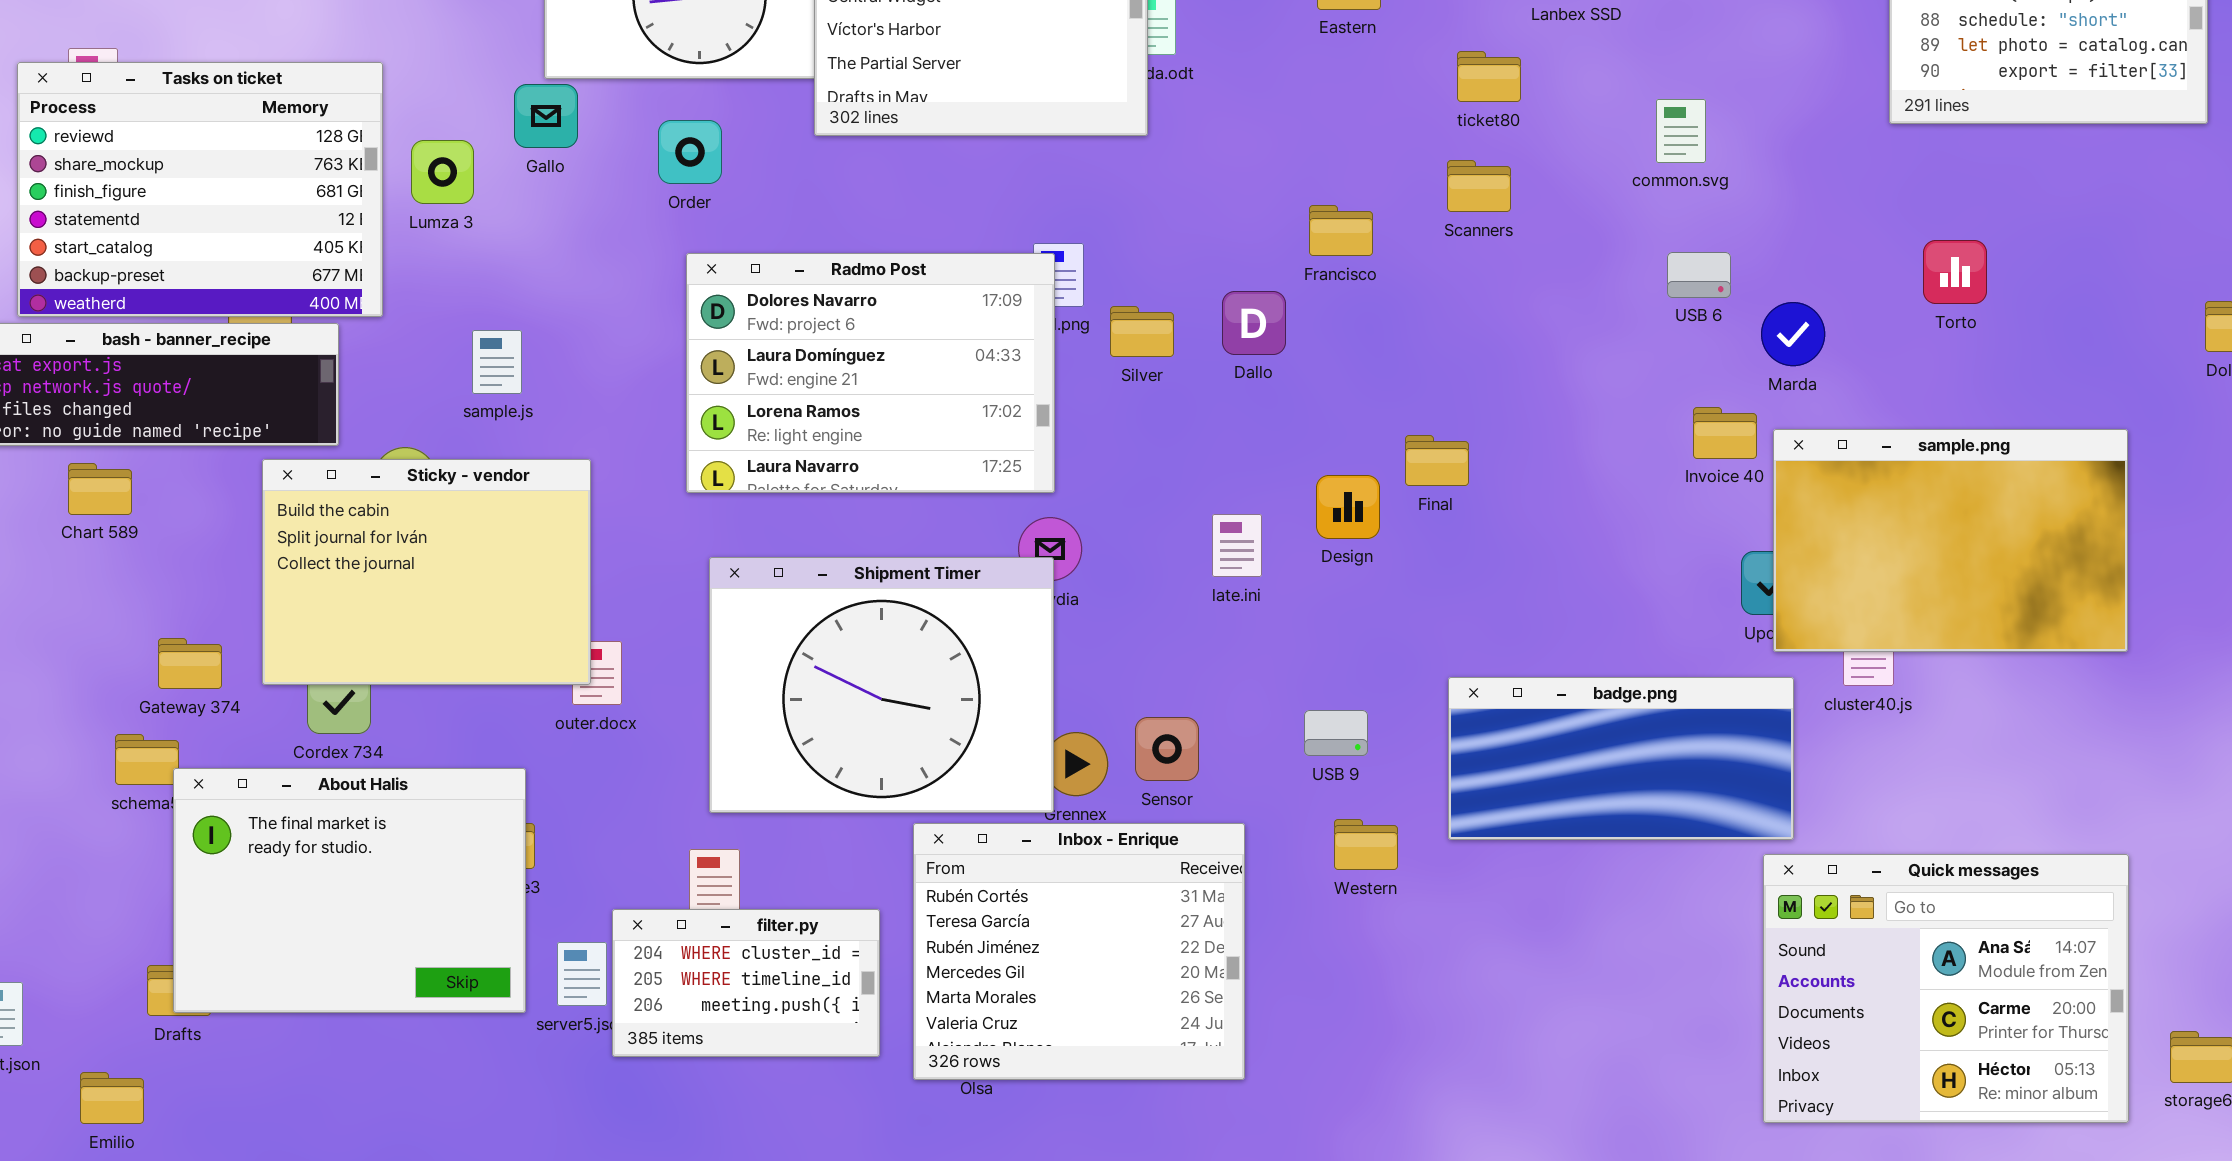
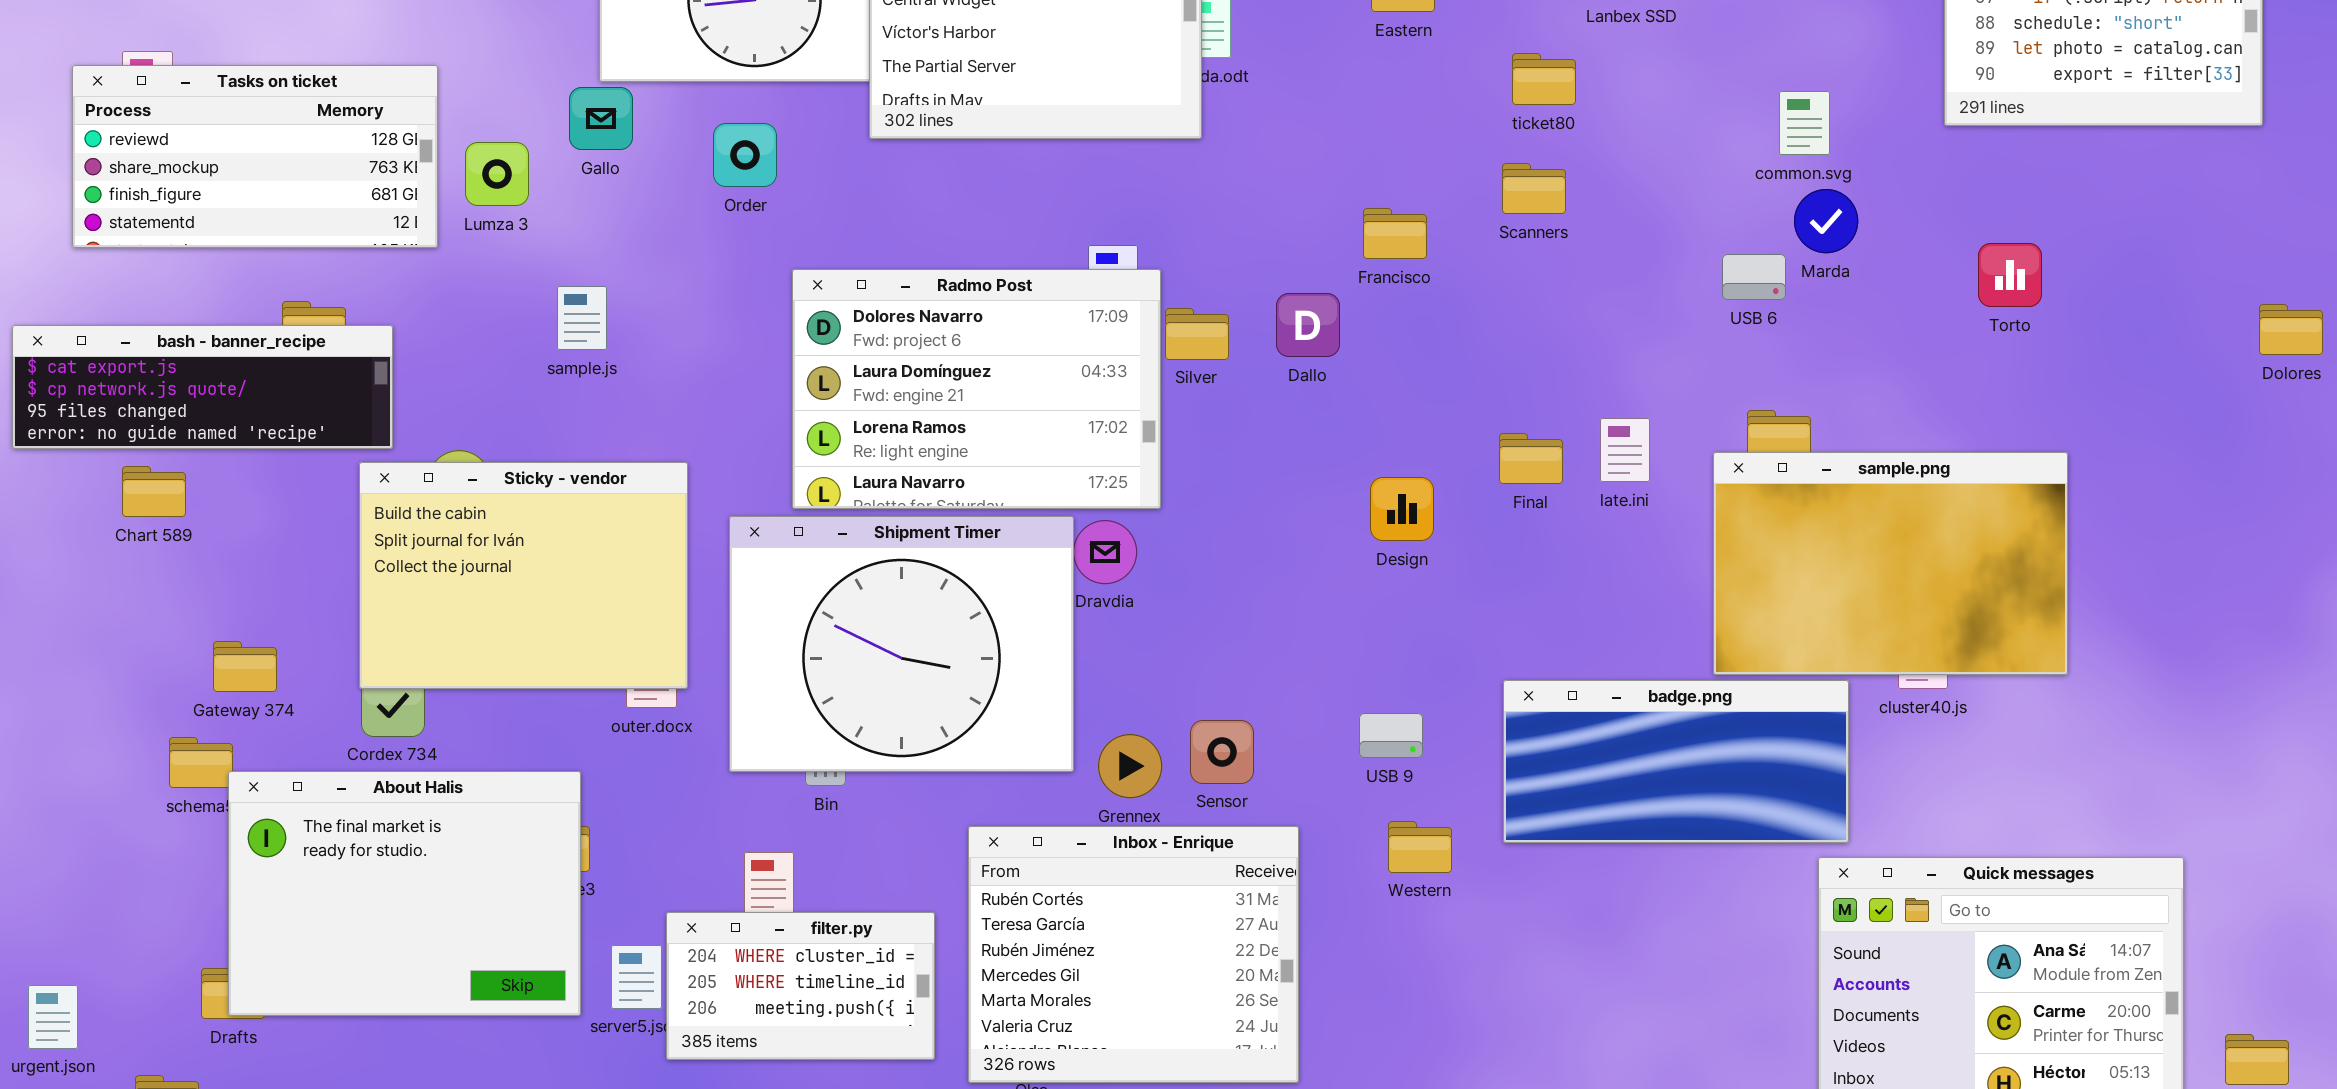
Tasks on ticket: [17,62,383,317] -> [72,65,438,248], resized
common.svg: [1656,99,1706,163] -> [1779,91,1830,155], moved
Radmo Post: [686,253,1055,493] -> [792,269,1161,509], moved
Marda: [1761,302,1825,366] -> [1794,189,1858,253], moved
sample.js: [472,330,522,394] -> [557,286,607,350], moved
sample.png: [1773,429,2128,652] -> [1713,452,2068,675], moved
Final: [1405,435,1469,486] -> [1499,433,1563,484], moved
Sticky - vendor: [262,459,591,685] -> [359,462,688,689], moved
late.ini: [1212,514,1262,577] -> [1600,418,1650,482], moved
Shipment Timer: [709,557,1054,813] -> [729,516,1074,772], moved

